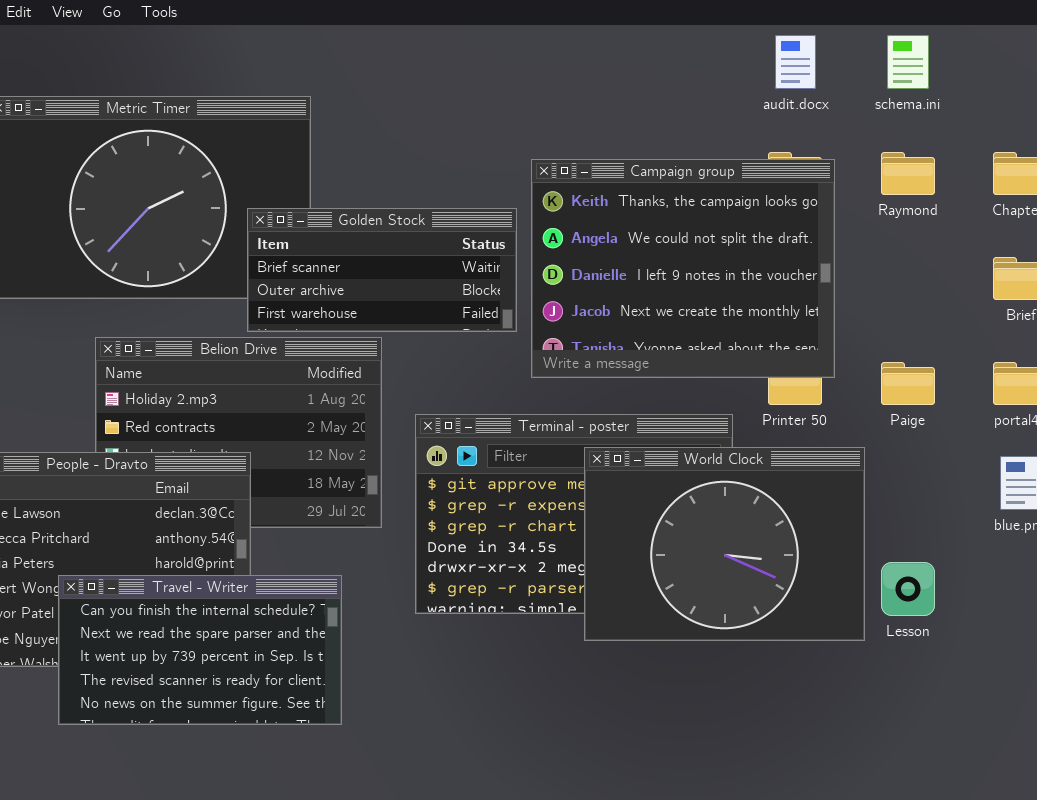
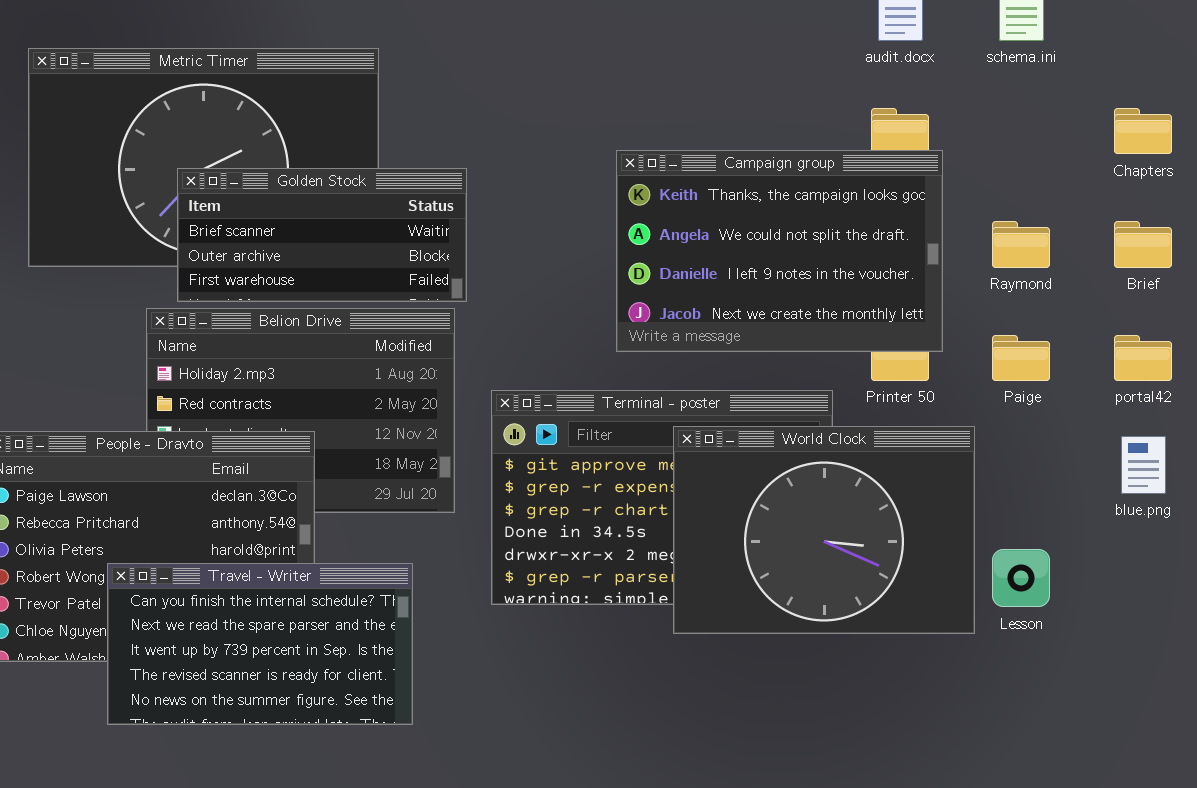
Raymond: [881,152,935,195] -> [992,221,1050,268], moved
Campaign group: [531,159,835,378] -> [616,150,943,352], resized
Golden Stock: [247,208,517,332] -> [177,168,467,302], moved

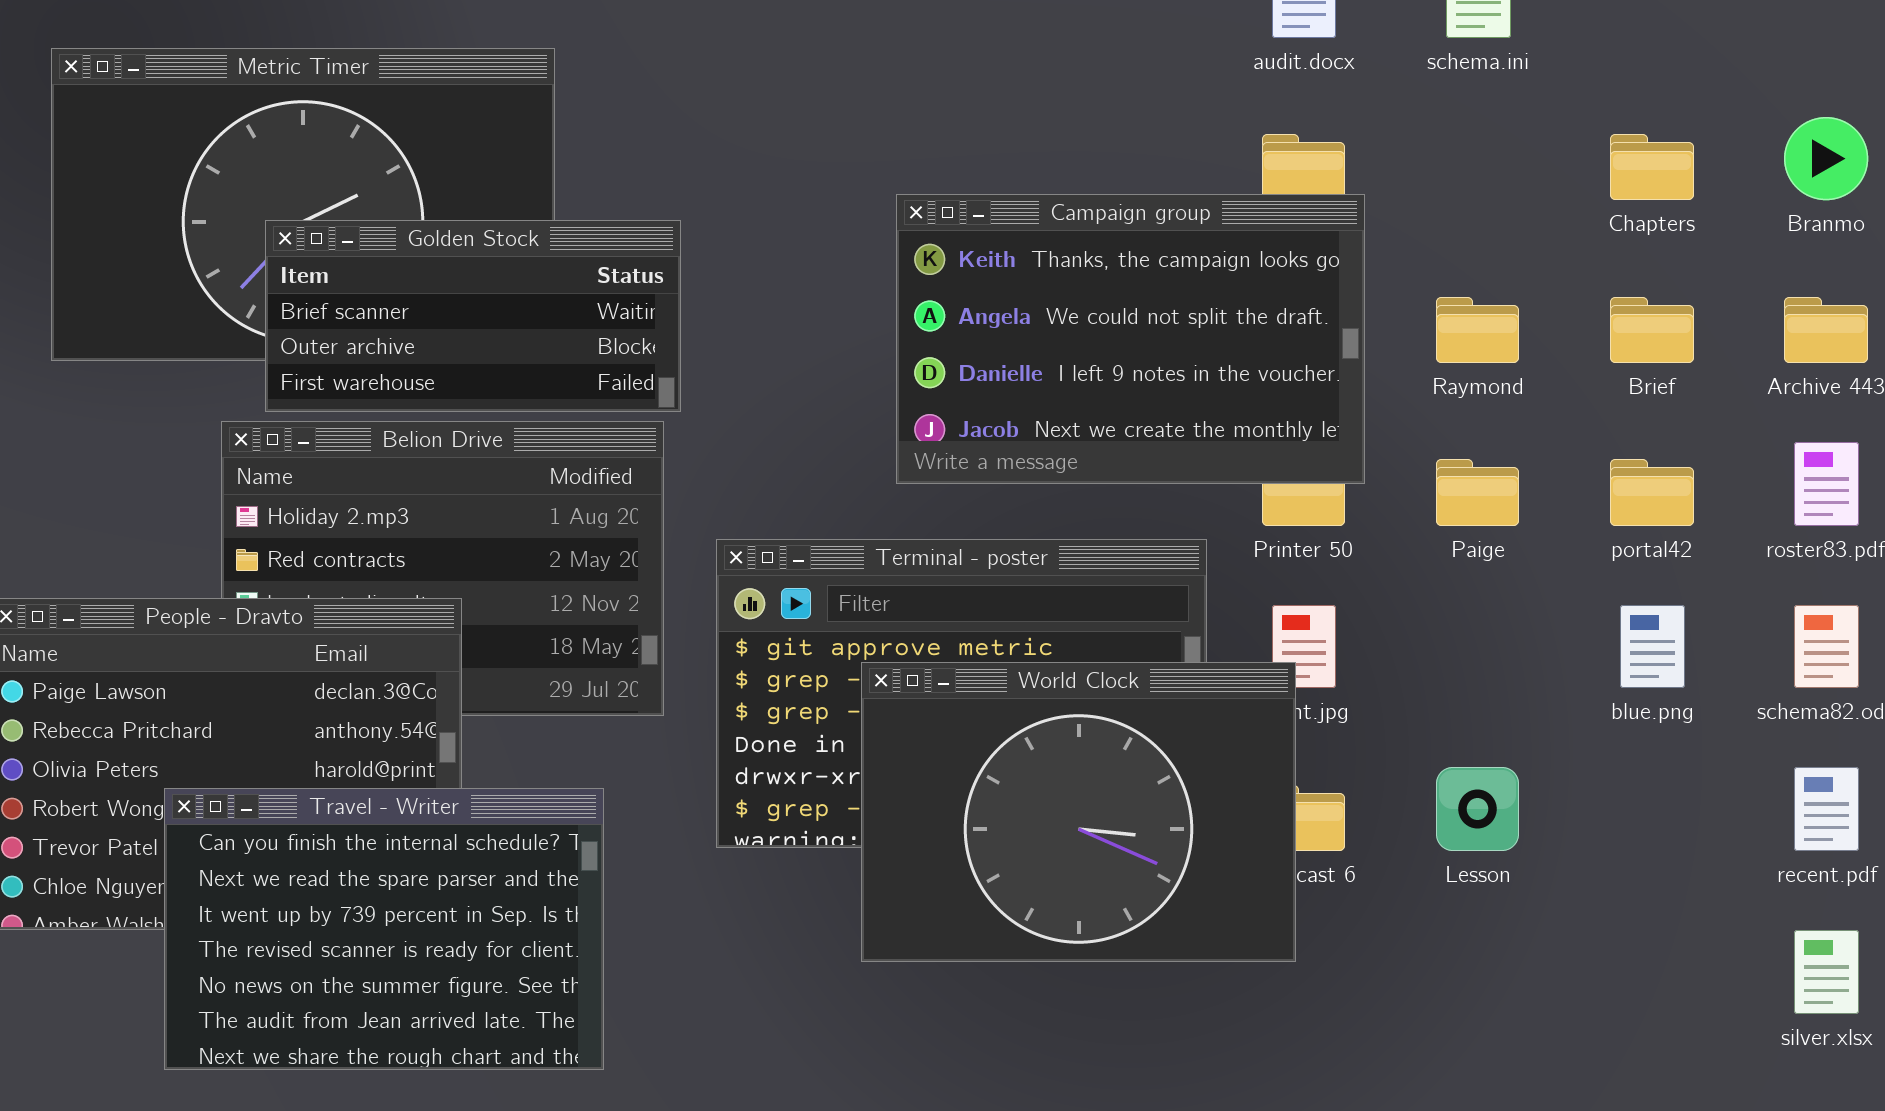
World Clock: [673,426,975,634] -> [861,662,1296,962], moved
Travel - Writer: [107,563,413,725] -> [164,788,604,1070], resized

